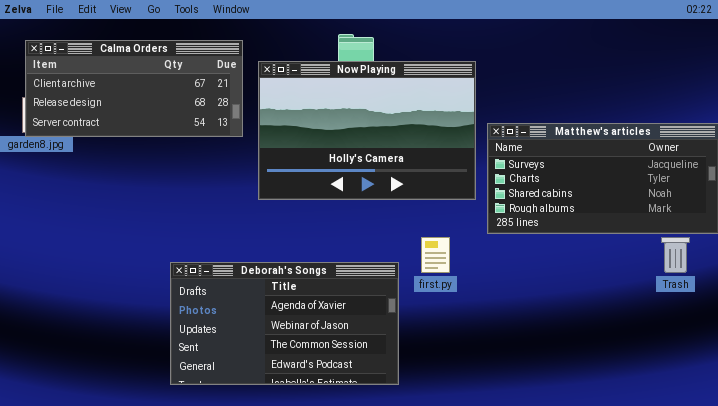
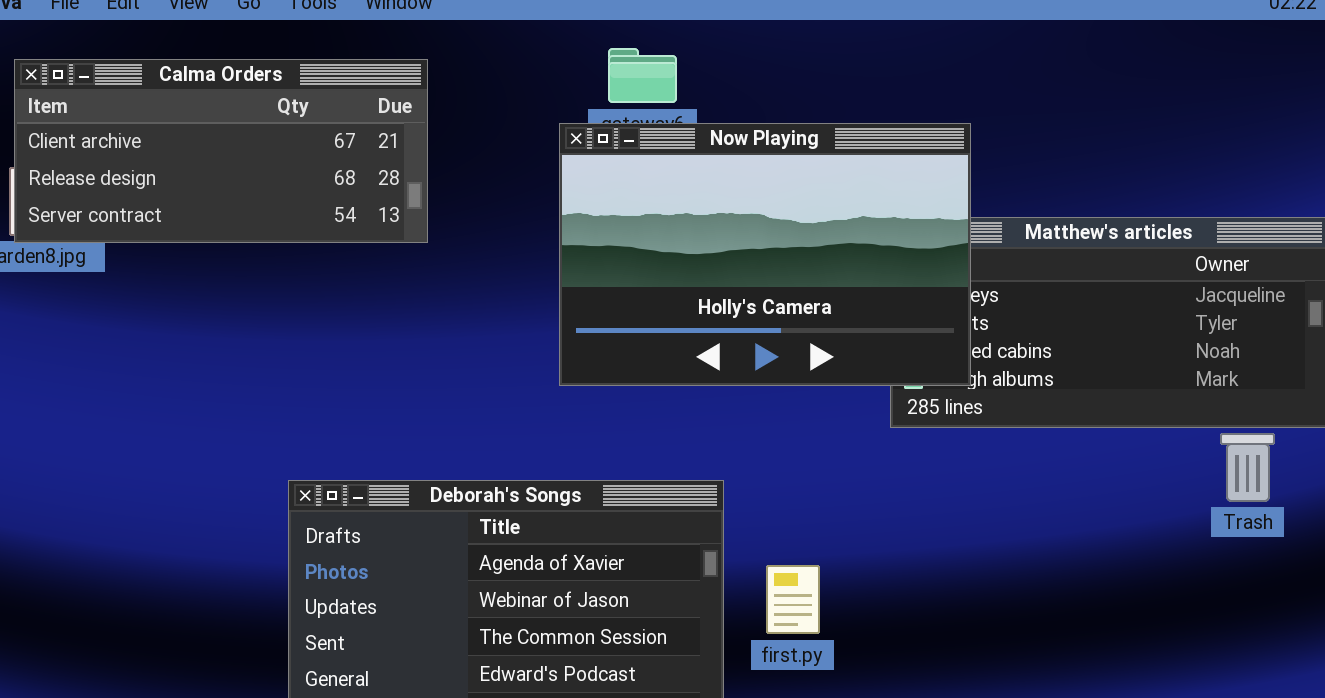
Now Playing: [258,61,476,200] -> [559,123,971,386], moved
first.py: [421,237,450,273] -> [766,565,820,634], moved

